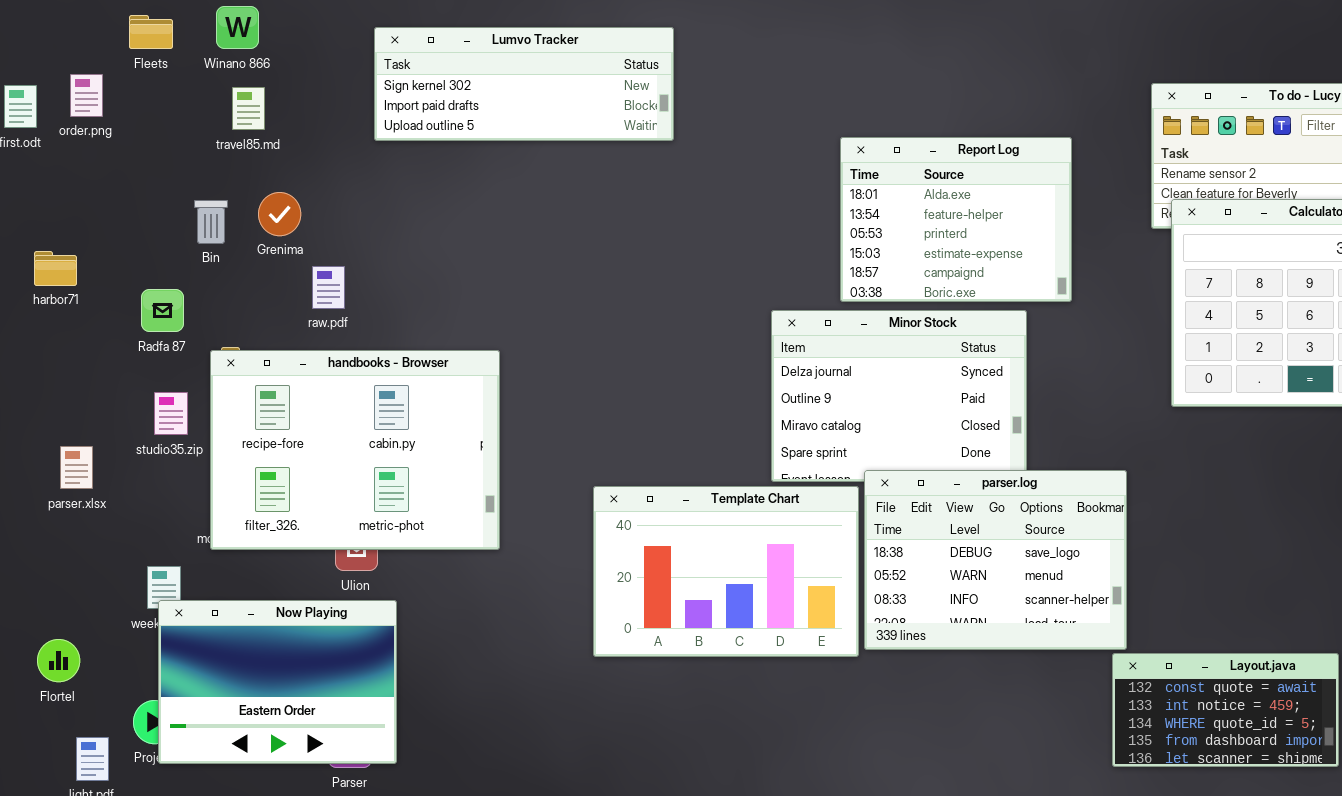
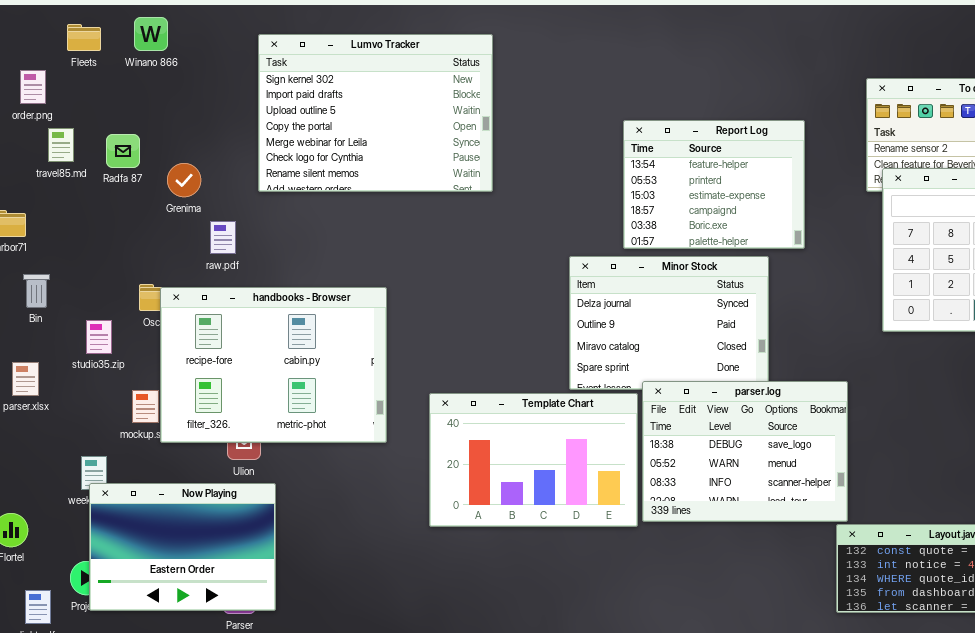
Lumvo Tracker: [374,27,674,141] -> [258,34,493,192], resized
travel85.md: [232,87,265,130] -> [48,128,74,162], moved
Report Log: [840,137,1072,302] -> [623,120,805,249], scrolled down 1 row
Bin: [194,200,228,244] -> [23,274,50,308], moved
Radfa 87: [141,289,184,332] -> [106,134,140,168], moved
handbooks - Browser: [210,350,500,550] -> [160,287,387,443], moved

